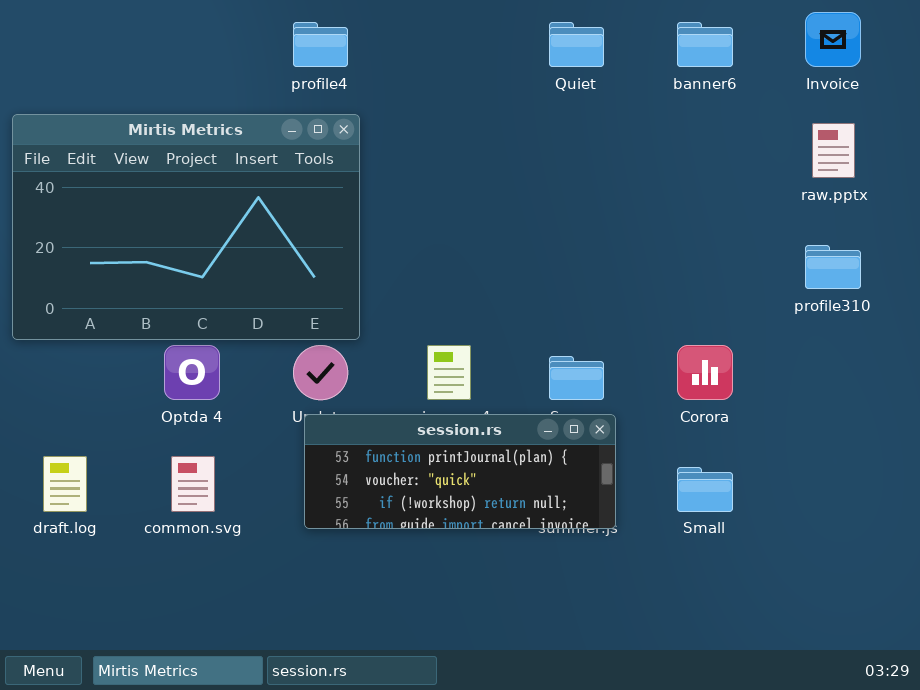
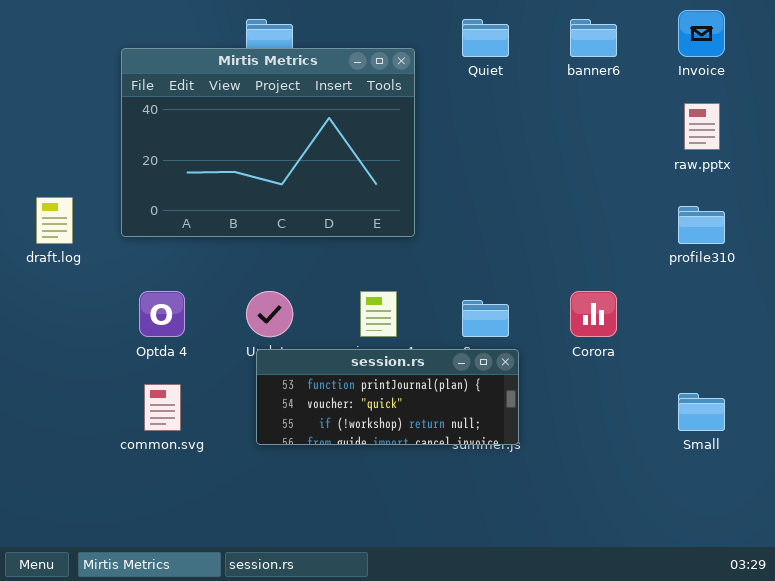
Mirtis Metrics: [12,114,360,340] -> [121,48,415,237], moved
draft.log: [43,456,87,512] -> [36,197,73,244], moved
Small: [677,467,733,512] -> [678,393,725,431], moved

